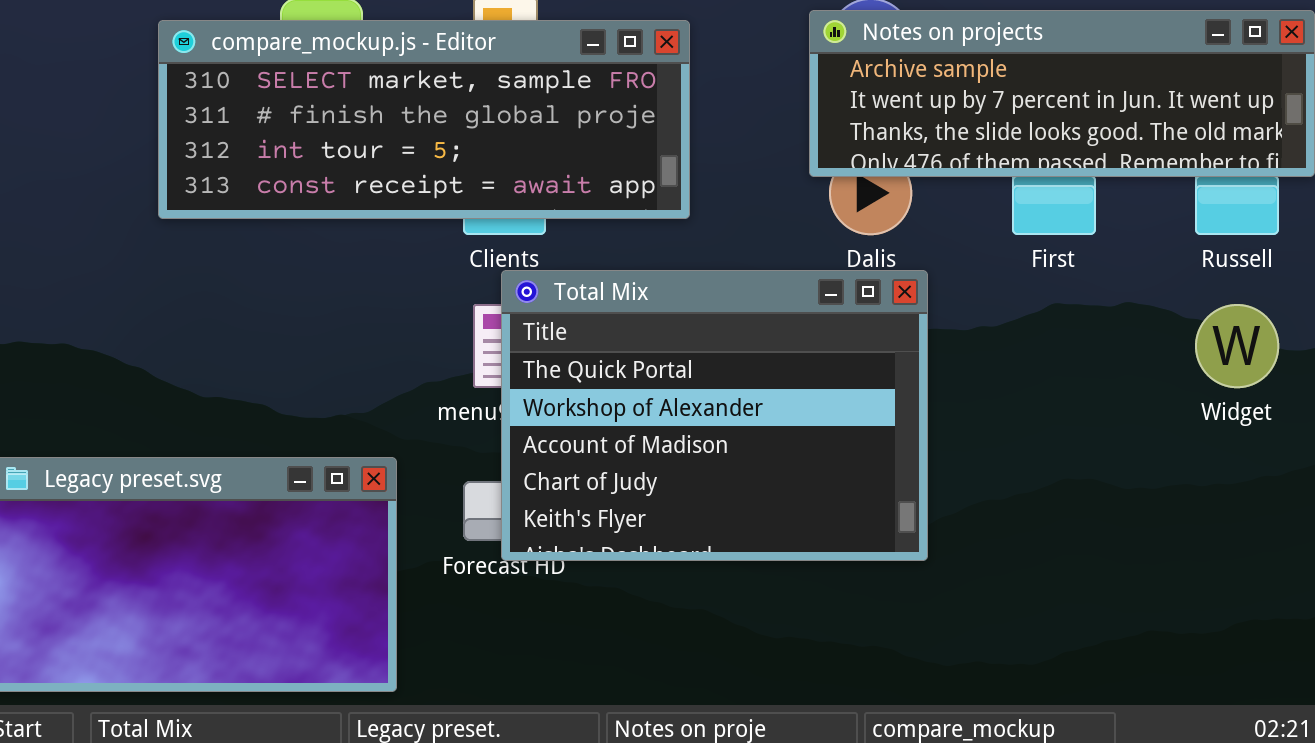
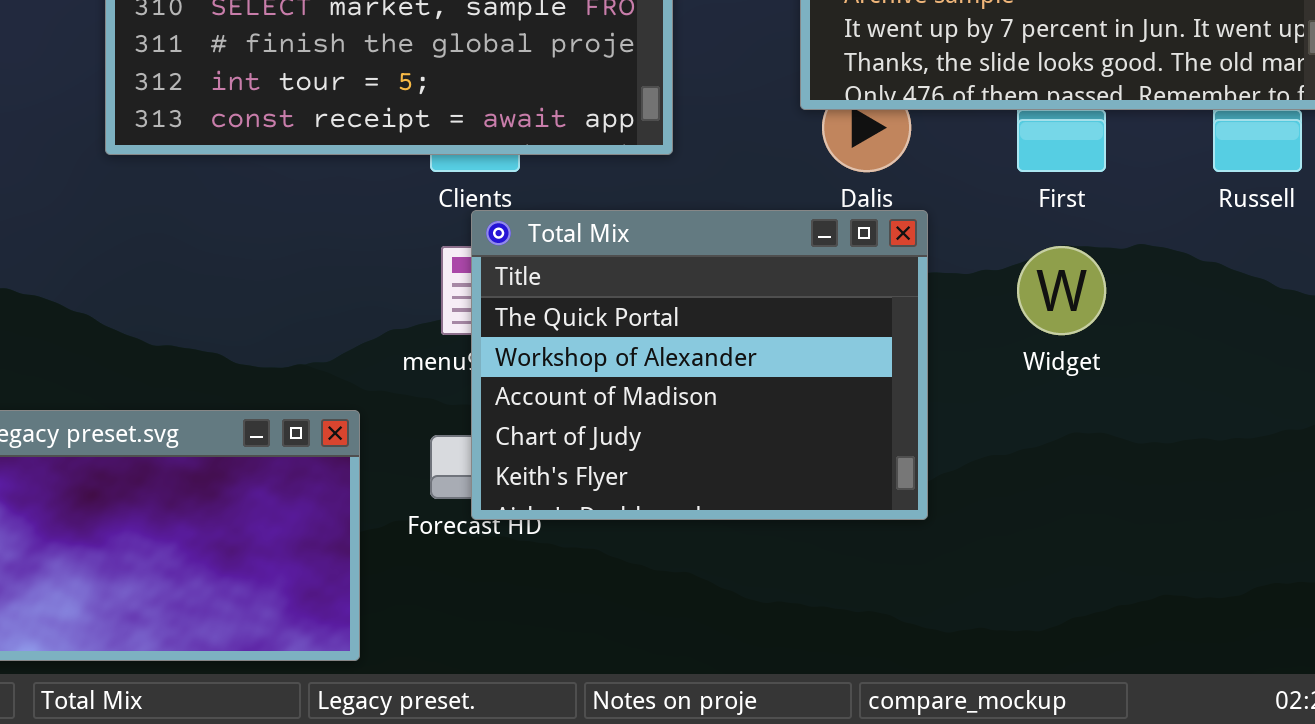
Widget: [1195,304,1279,388] -> [1017,246,1106,335], moved

